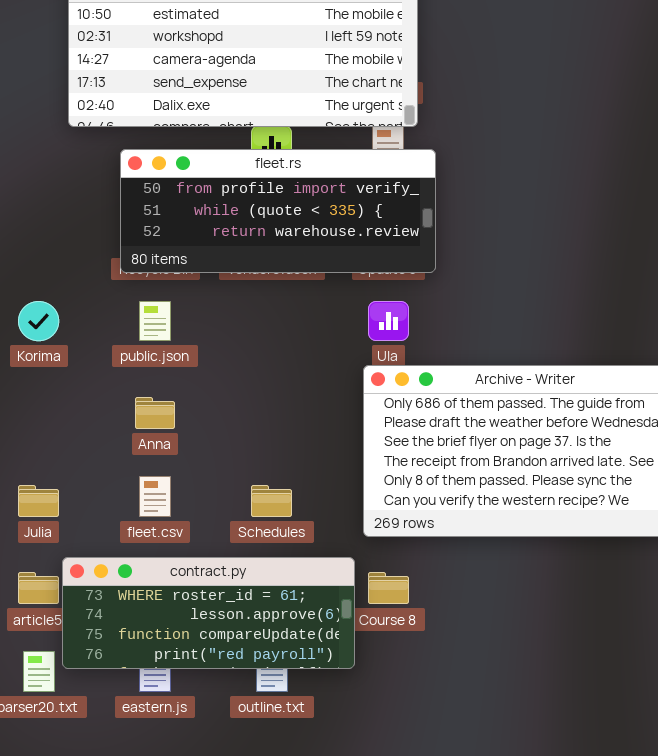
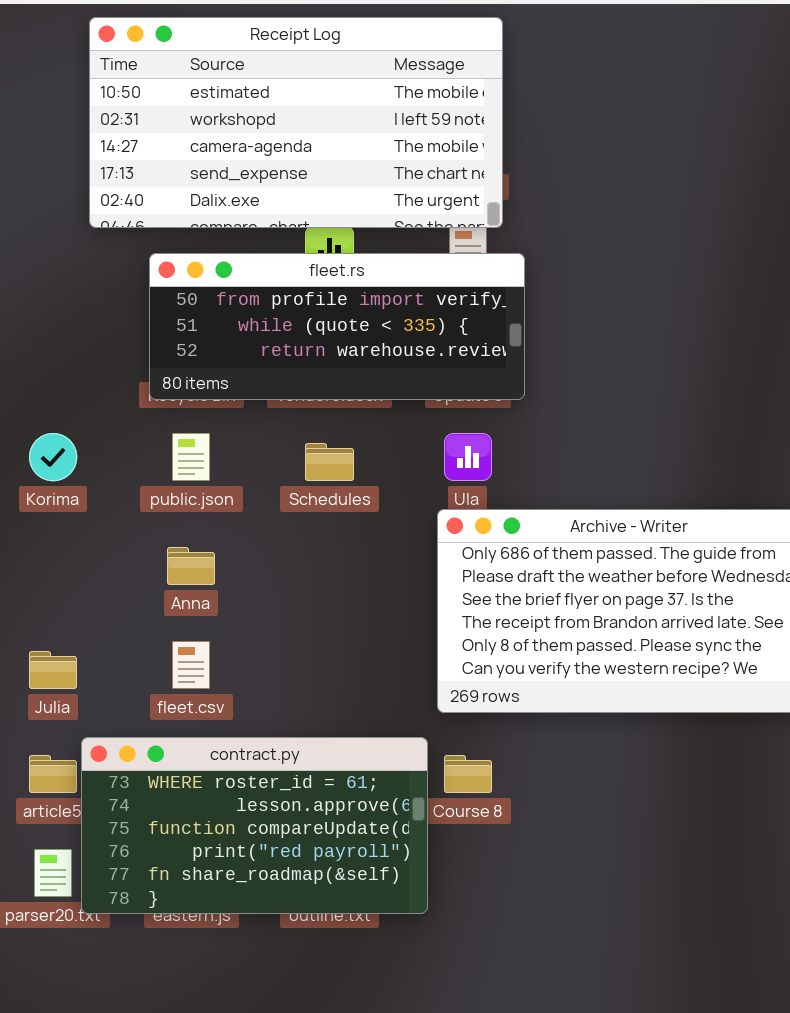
Schedules: [251,485,292,517] -> [305,443,354,481], moved
contract.py: [62,557,355,669] -> [81,737,428,914], resized

